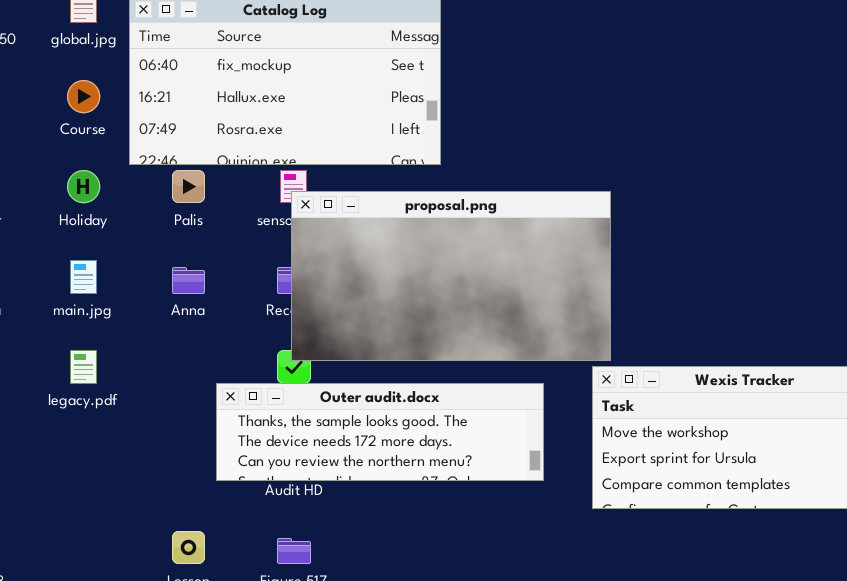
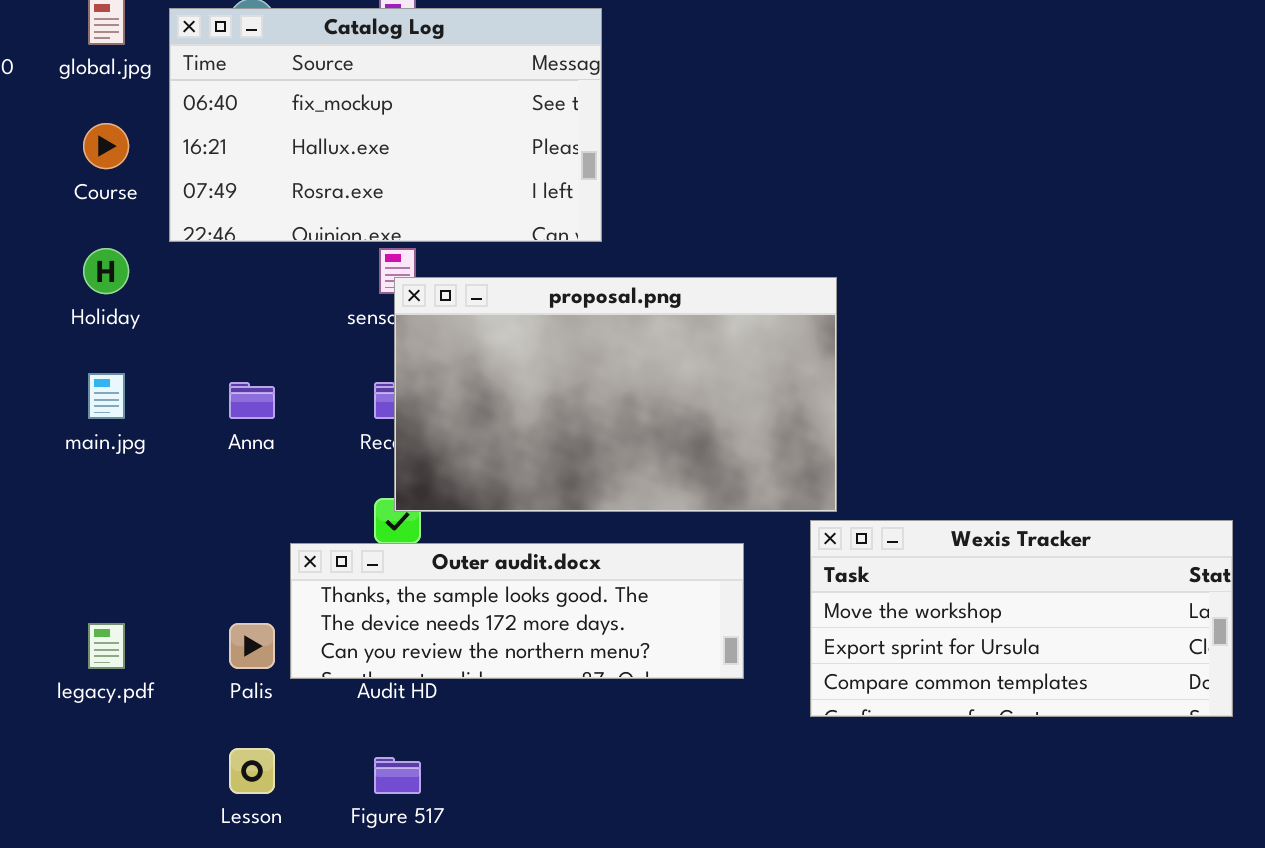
Palis: [172,170,205,203] -> [229,623,275,669], moved
legacy.pdf: [70,350,97,384] -> [88,623,125,669], moved

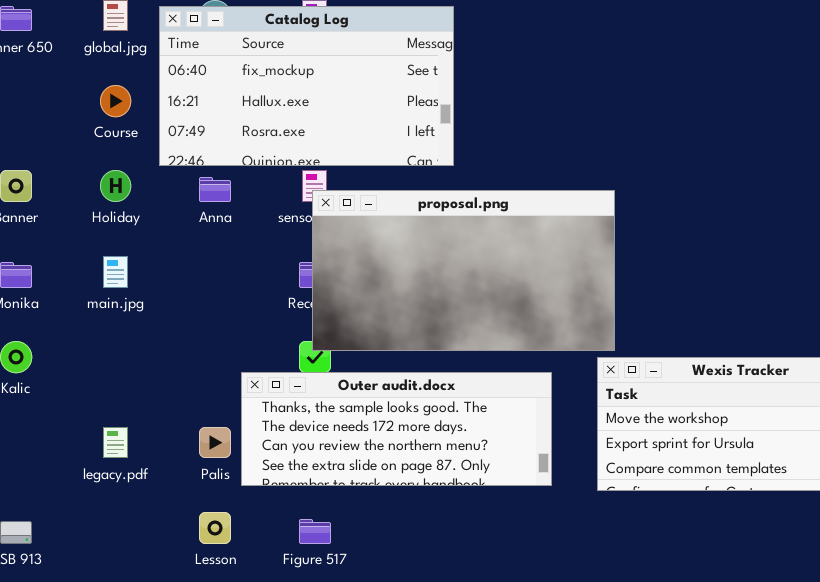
Anna: [229,382,275,419] -> [199,177,231,202], moved
Outer audit.docx: [290,543,744,679] -> [241,372,552,486], resized

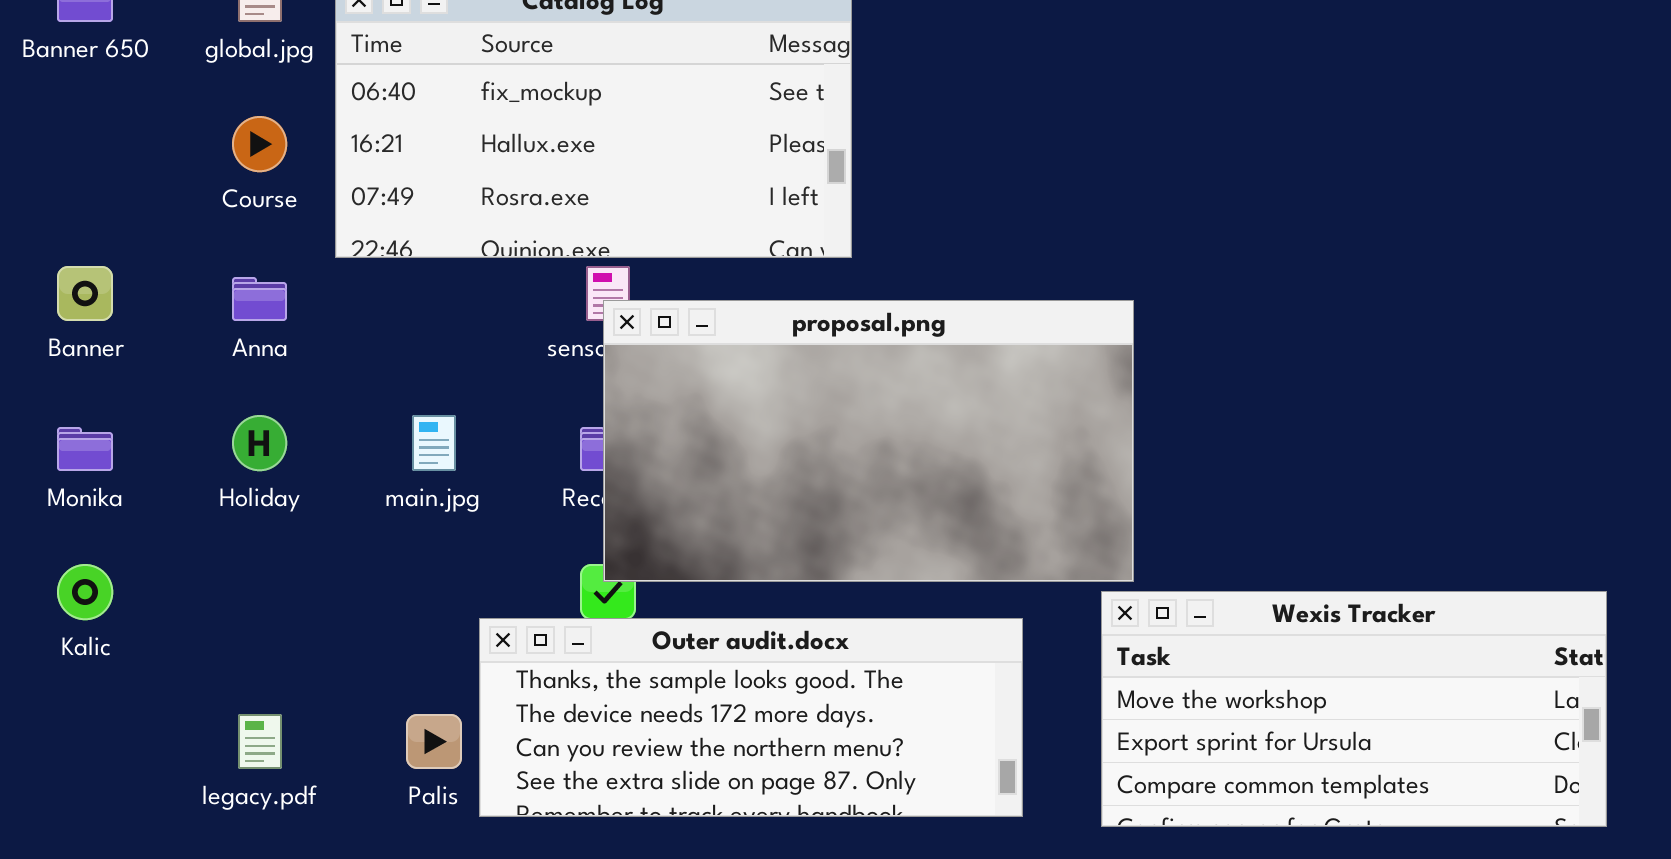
Holiday: [100,170,131,202] -> [232,415,287,471], moved
Anna: [199,177,231,202] -> [232,277,287,321], moved
main.jpg: [103,256,128,288] -> [412,415,456,471], moved

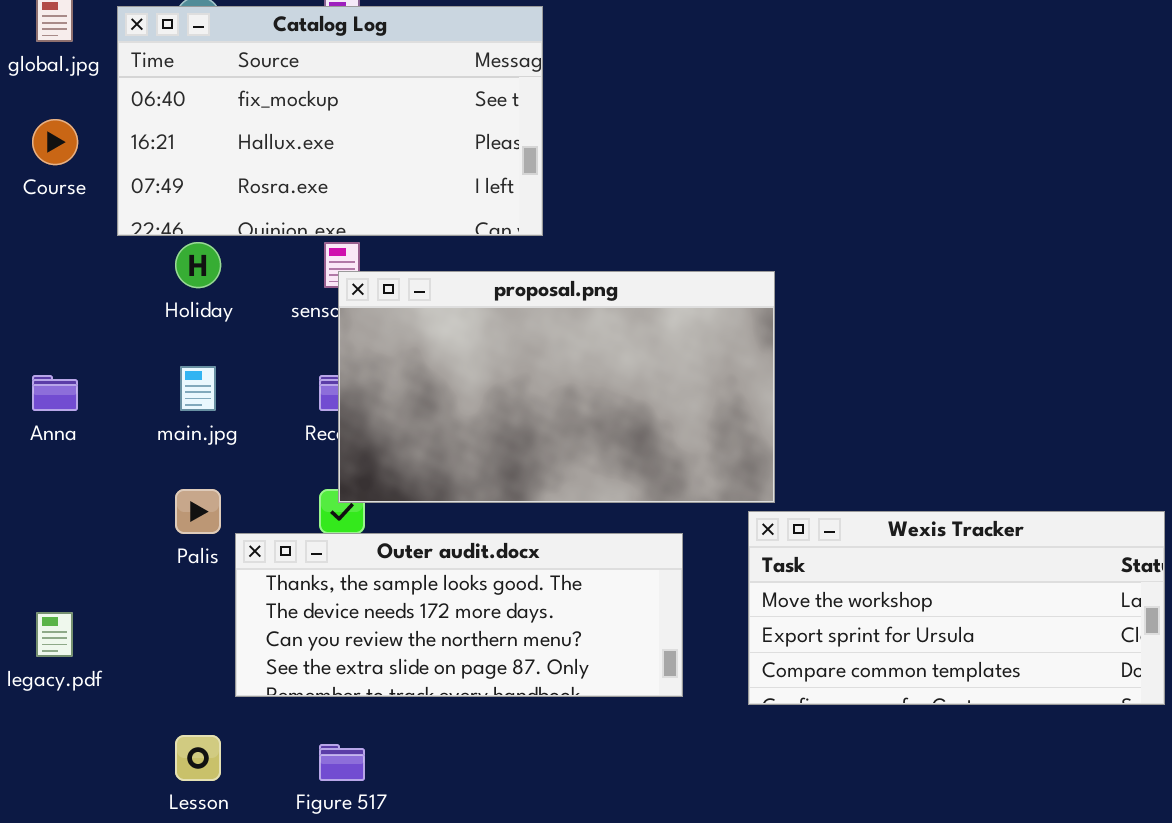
Anna: [232,277,287,321] -> [32,375,78,411], moved
Holiday: [232,415,287,471] -> [175,242,221,288], moved
Palis: [406,714,462,769] -> [175,489,221,534], moved

